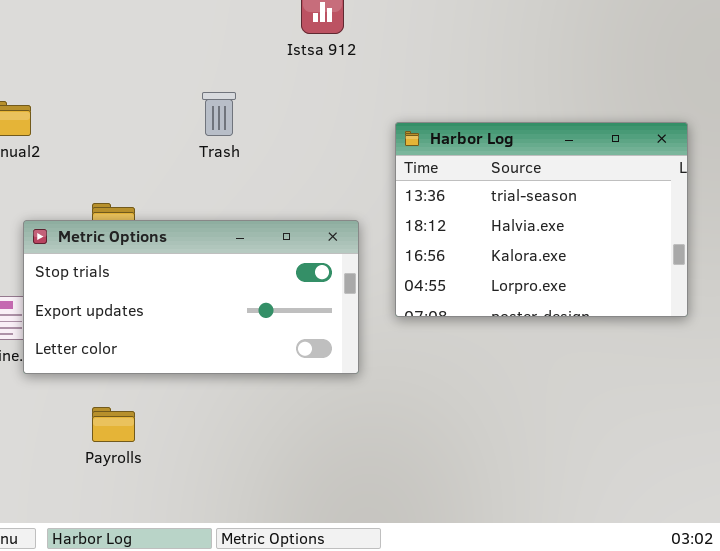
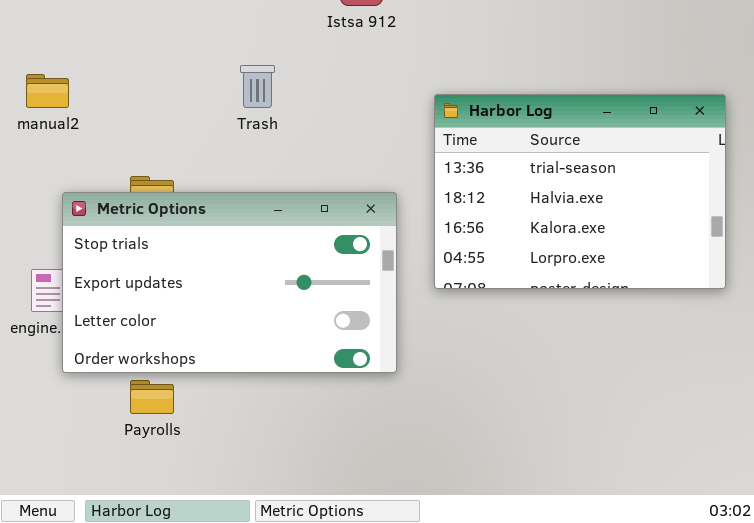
Metric Options: [23,220,359,374] -> [62,192,397,373], resized

